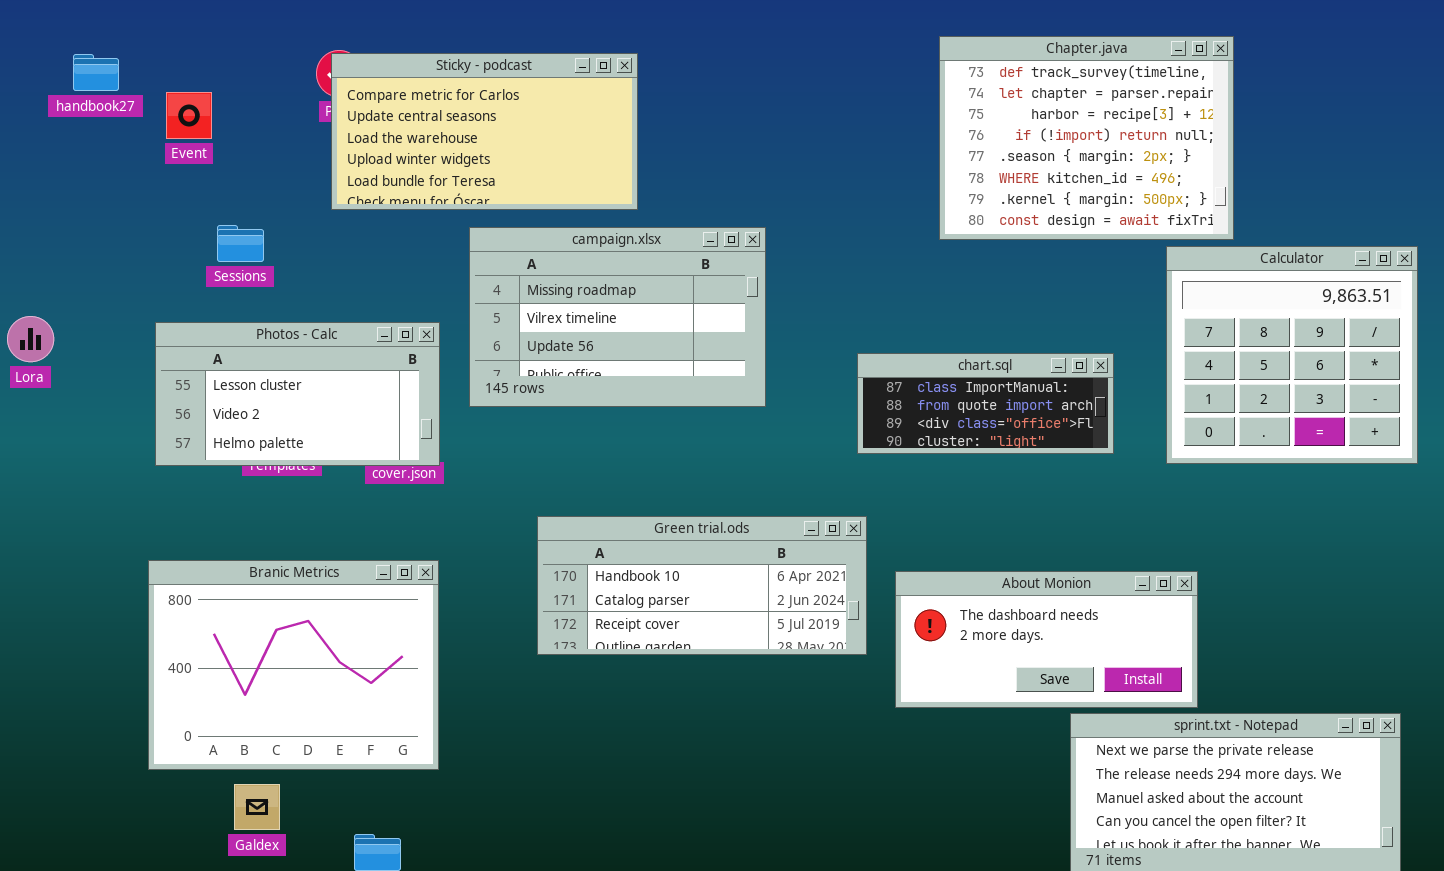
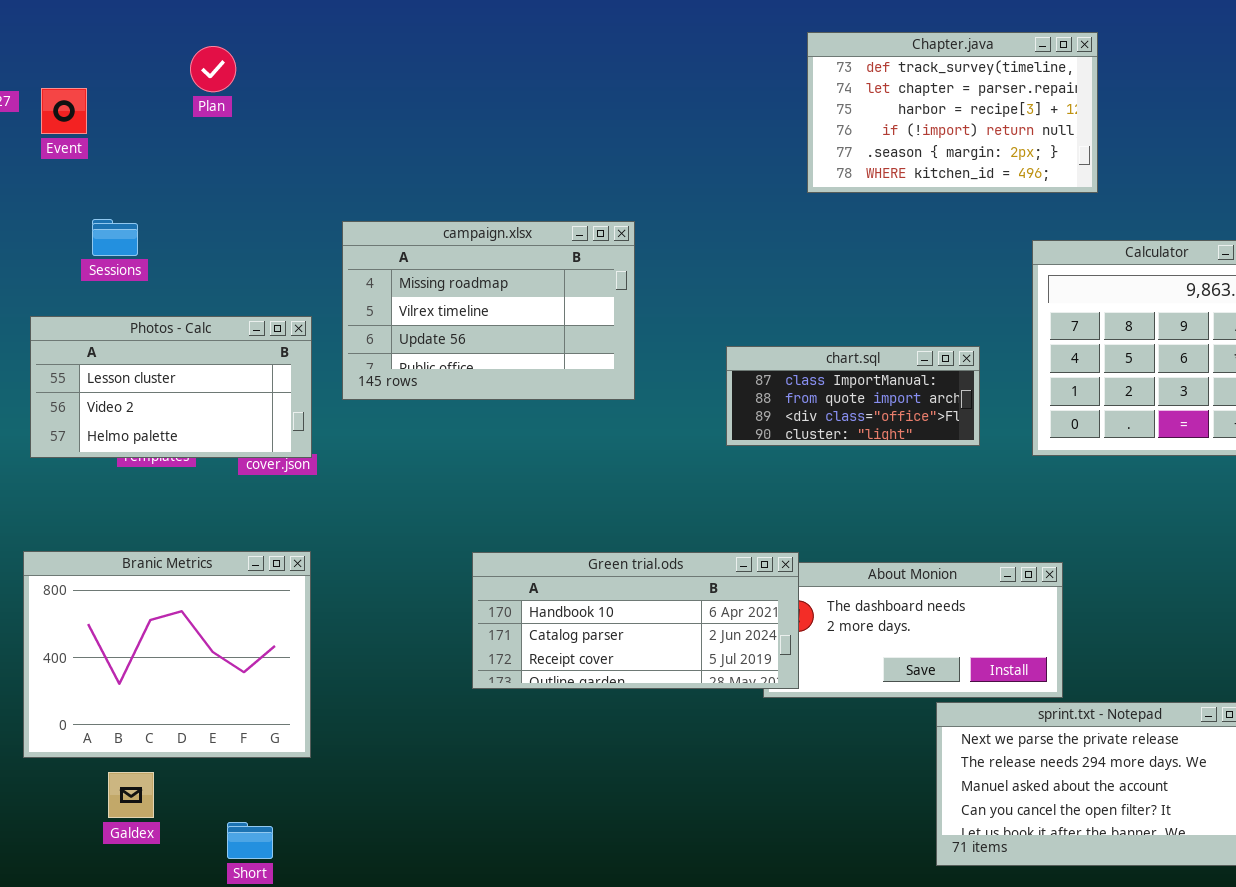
Chapter.java: [939,36,1234,240] -> [807,32,1098,193], resized
Sticky - podcast: [331,53,638,210] -> none, closed
Green trial.ods: [537,516,867,655] -> [472,552,799,689], moved

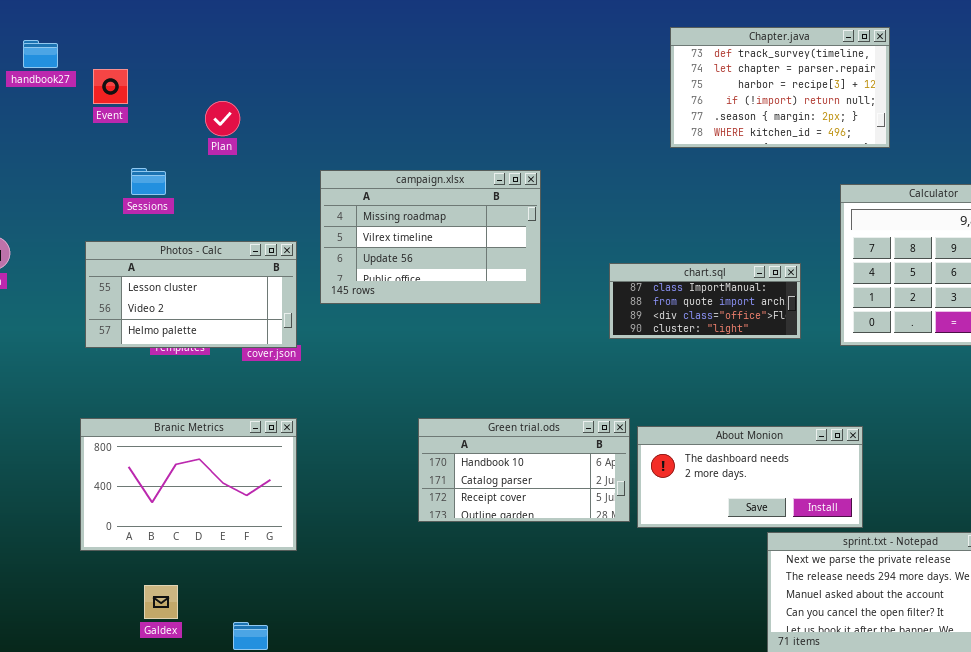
Plan: [190,46,236,92] -> [205,101,240,136], moved
Branic Metrics: [23,551,311,758] -> [80,418,297,551], resized
Green trial.ods: [472,552,799,689] -> [418,418,630,522], resized

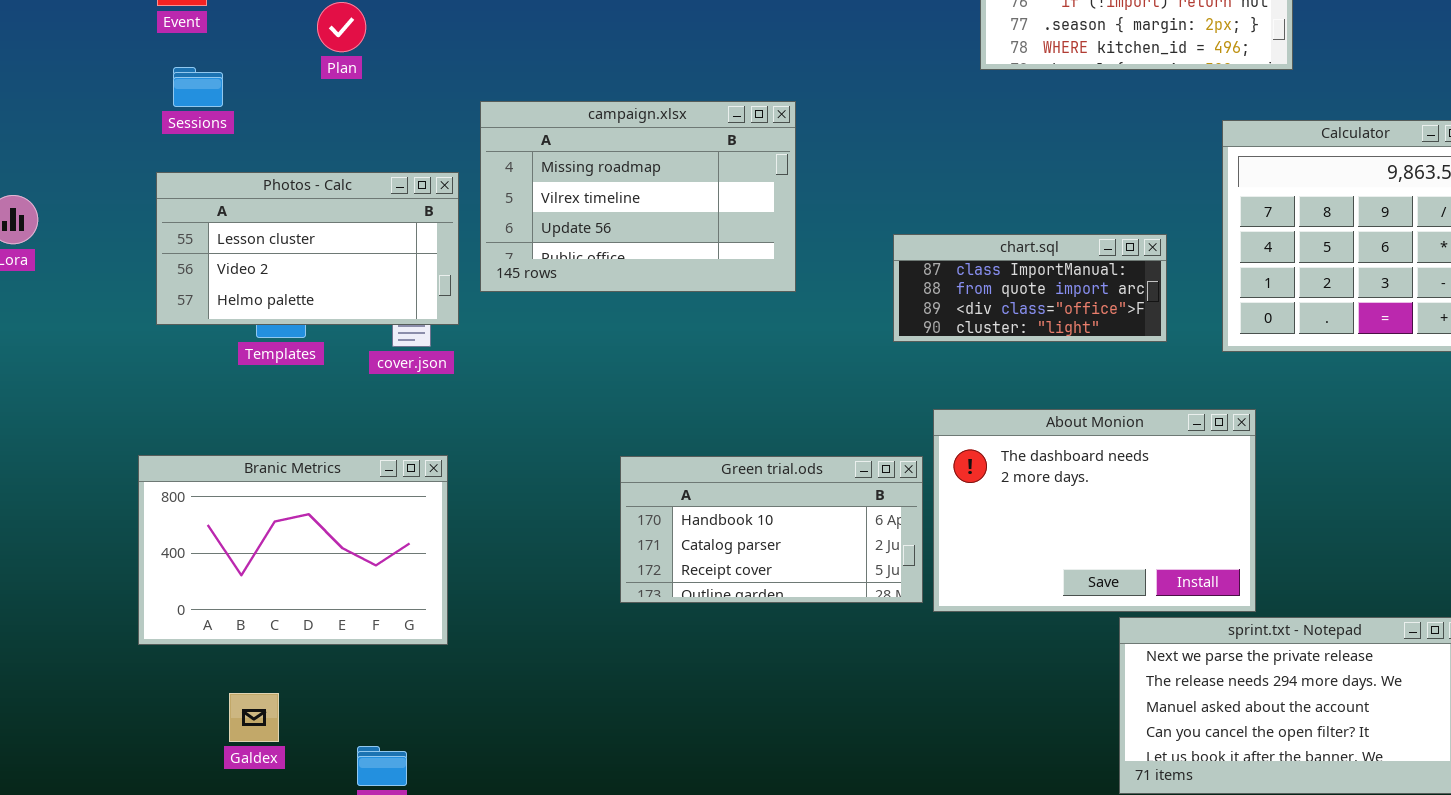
Sessions: [131,168,166,195] -> [173,67,223,107], moved
Photos - Calc: [85,241,297,348] -> [156,172,459,325], moved
About Monion: [637,426,863,528] -> [933,409,1256,612], resized

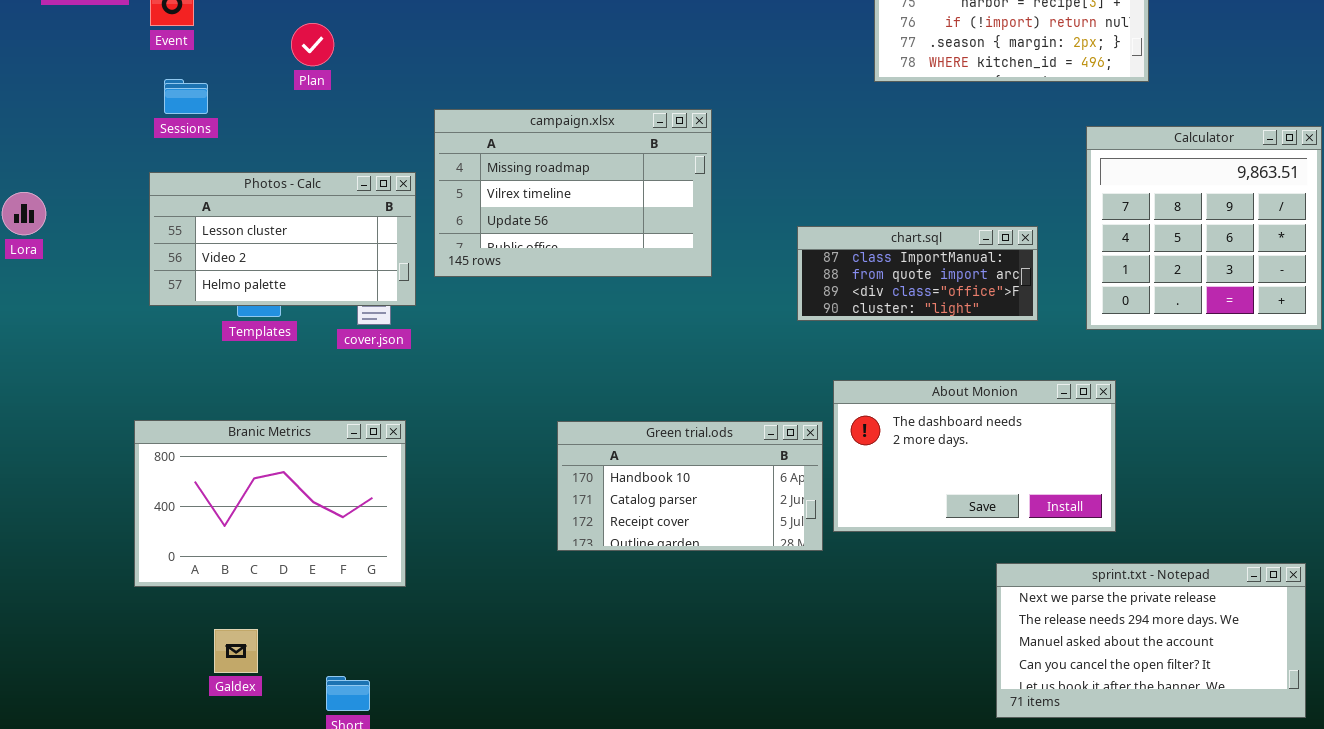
About Monion: [933,409,1256,612] -> [833,380,1116,532], resized

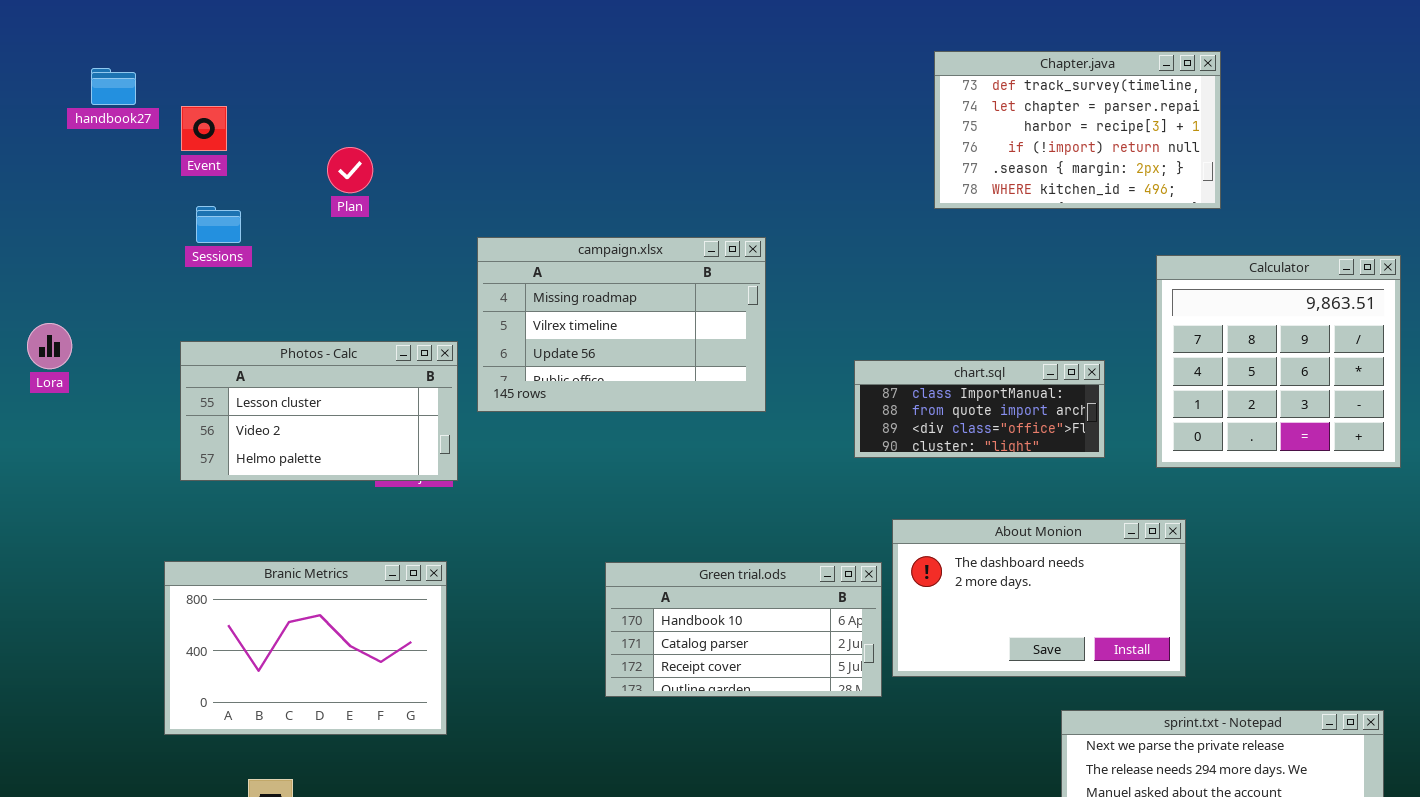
Photos - Calc: [149,172,416,306] -> [180,341,458,481], moved

